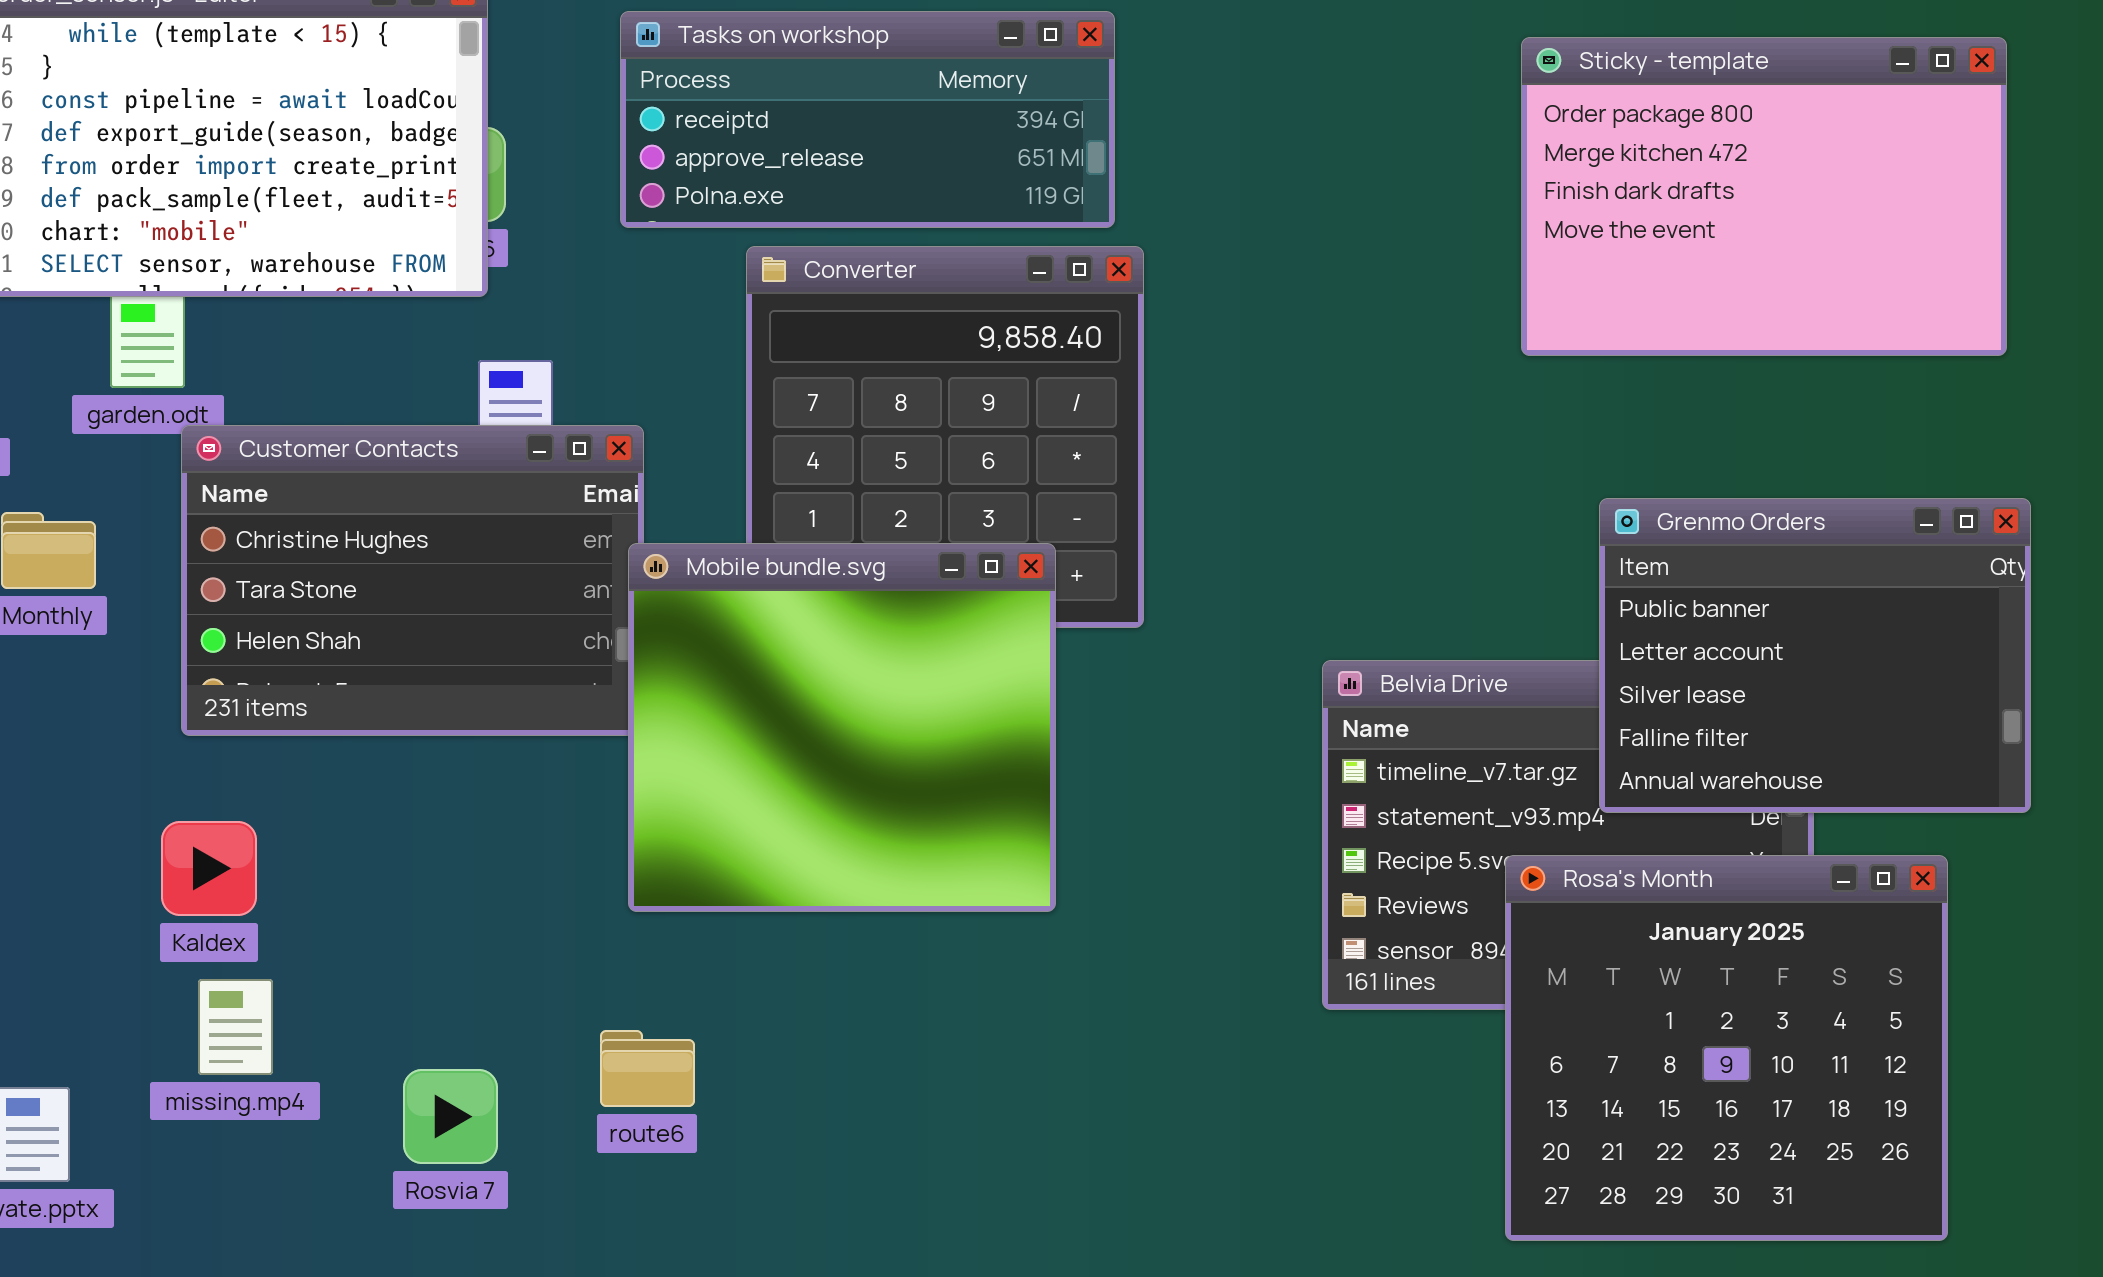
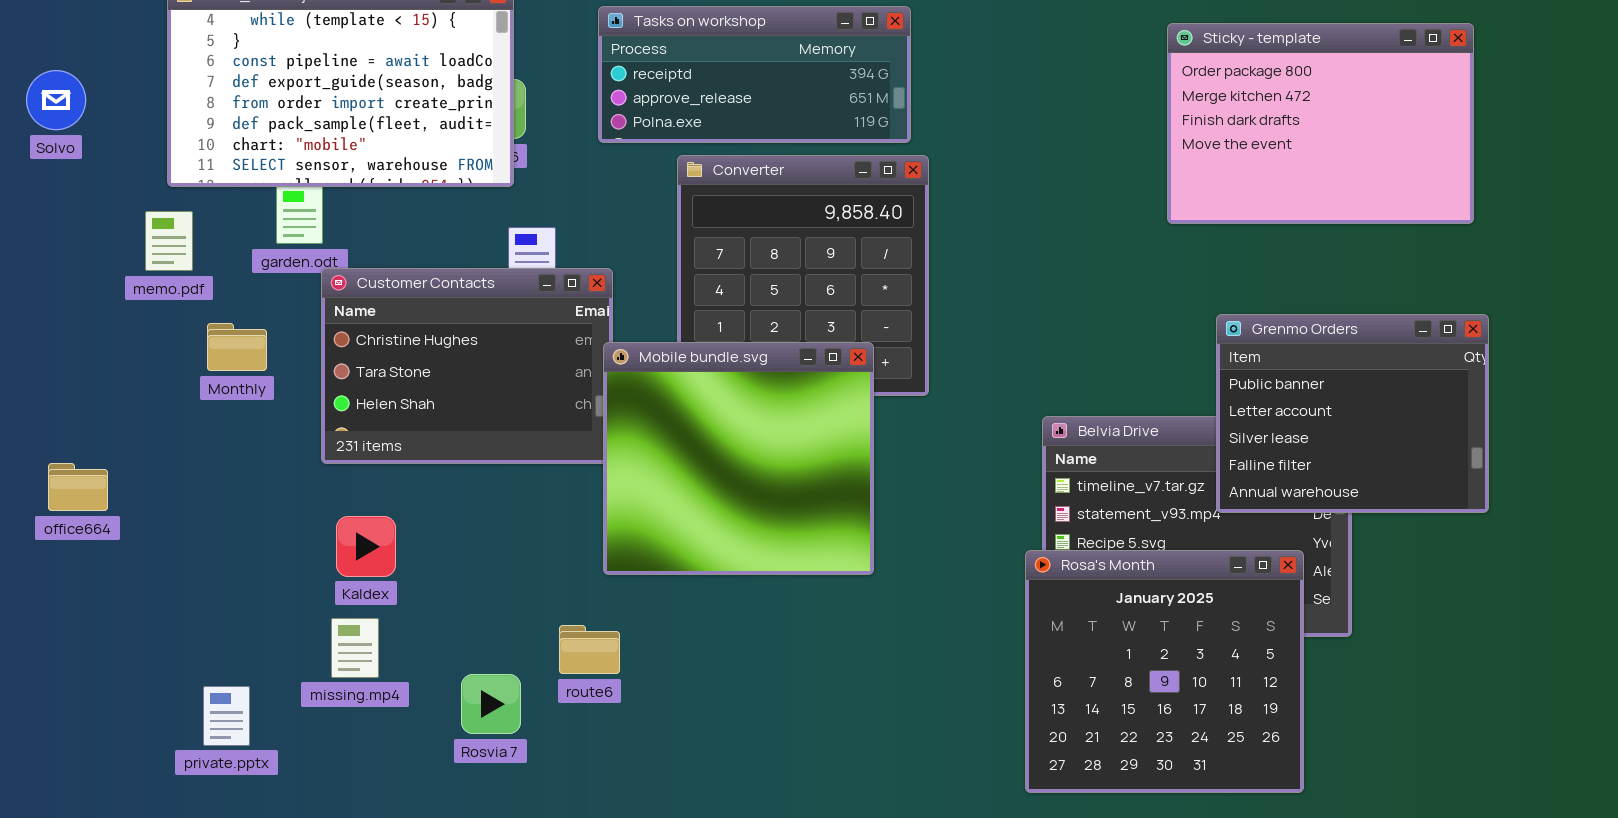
Kaldex: [161,821,257,916] -> [336,516,396,577], moved
Rosa's Month: [1505,855,1948,1241] -> [1025,550,1304,793], moved
route6: [600,1030,695,1107] -> [559,625,620,674], moved

